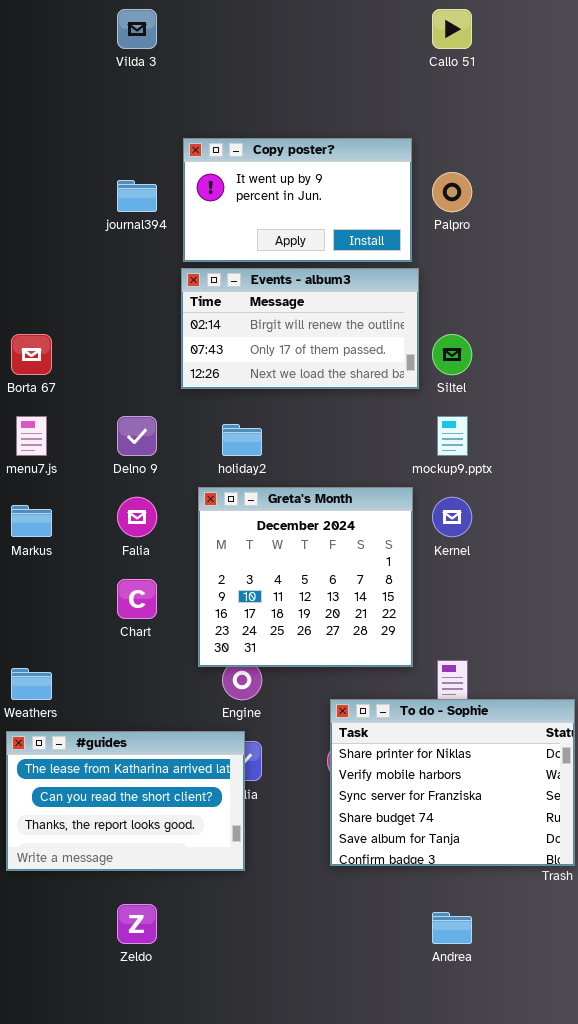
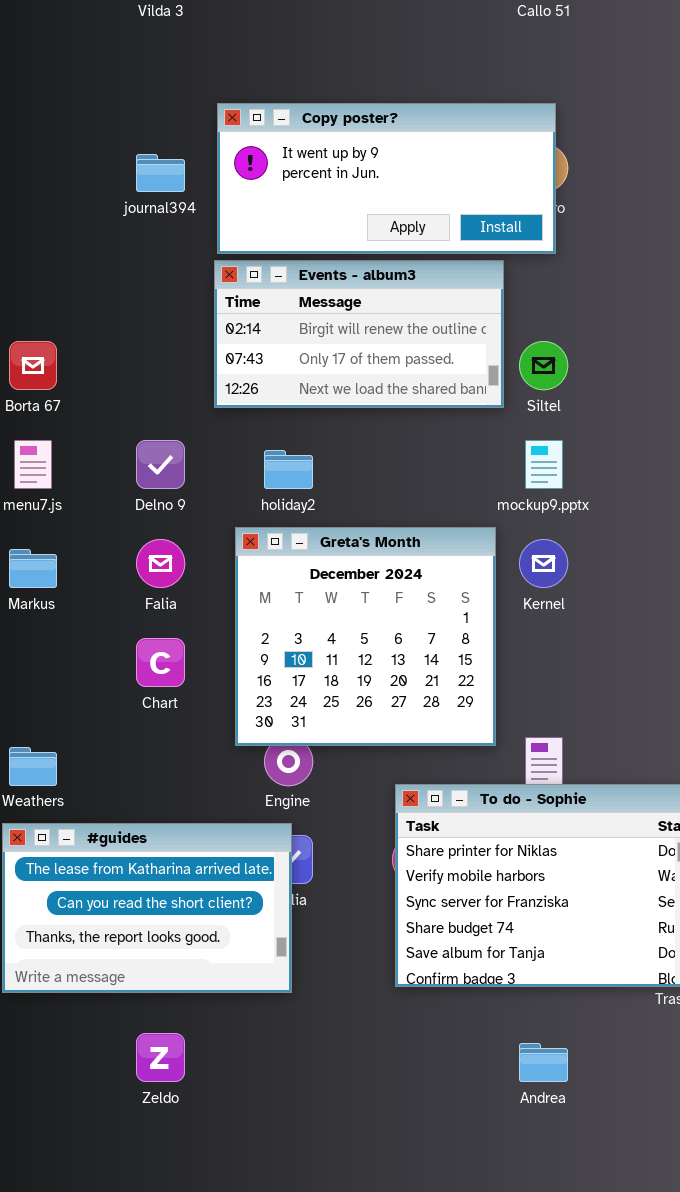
Copy poster?: [183,138,412,262] -> [217,103,556,254], resized

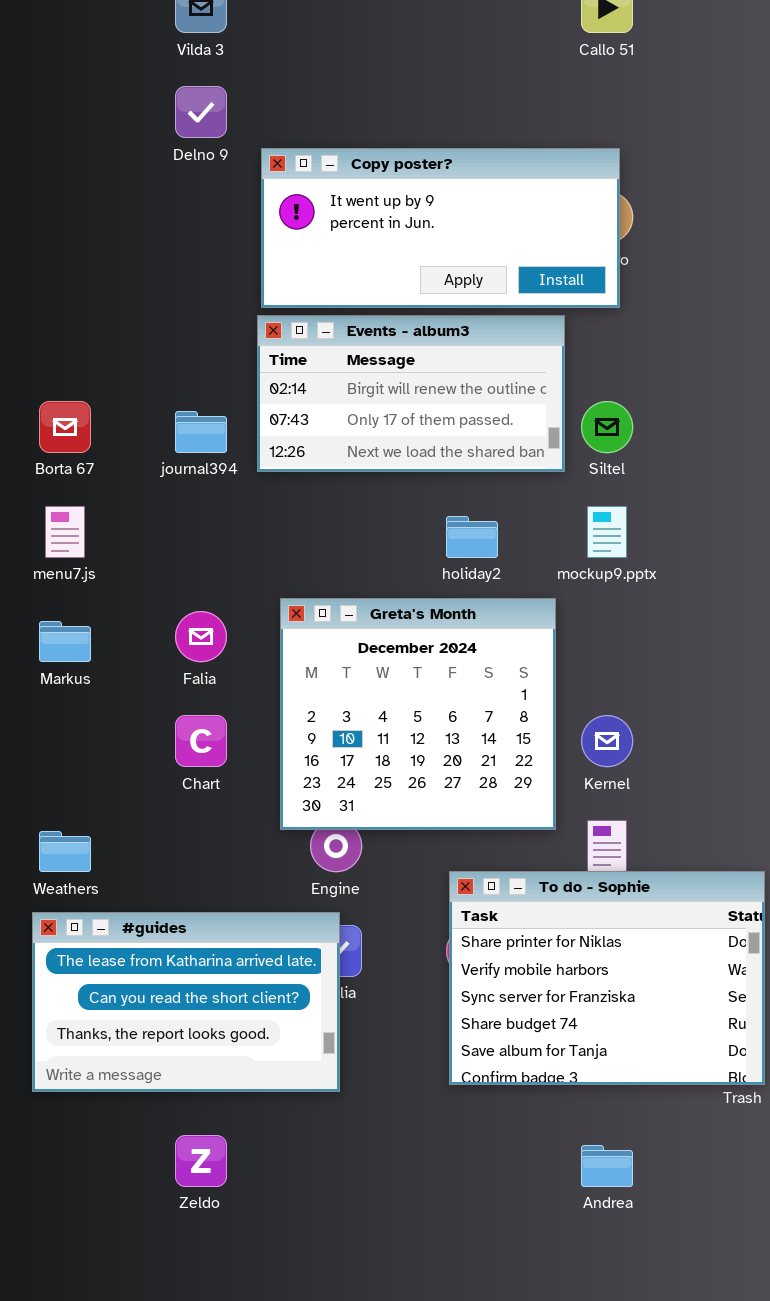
journal394: [136,154,185,192] -> [175,411,227,453], moved
Delno 9: [136,440,185,489] -> [175,86,227,138], moved
holiday2: [264,450,313,489] -> [446,516,498,558], moved
Kernel: [519,539,568,588] -> [581,715,633,767], moved

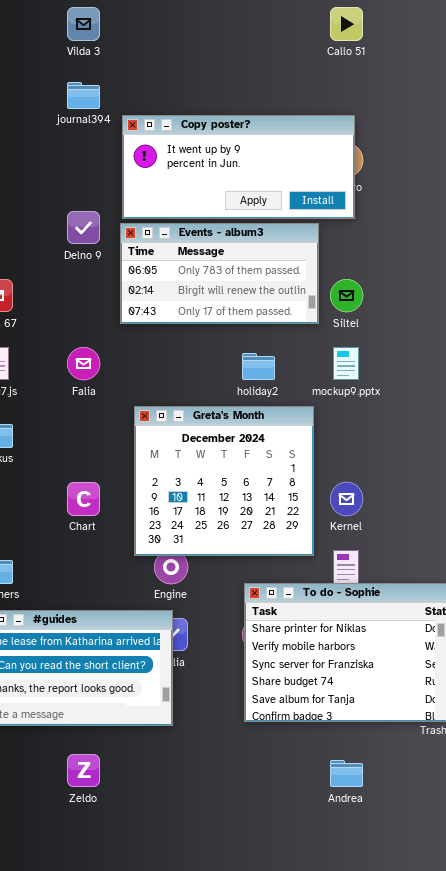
Delno 9: [175,86,227,138] -> [67,211,100,244], moved
Events - album3: [257,315,565,472] -> [120,223,319,324], scrolled up 1 row
journal394: [175,411,227,453] -> [67,82,100,109], moved
Falia: [175,611,227,662] -> [67,347,100,380], moved

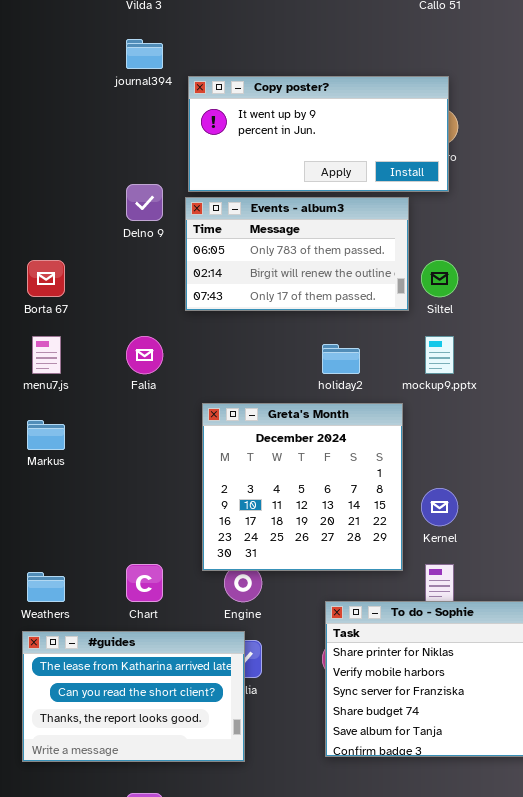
Chart: [67,482,100,516] -> [126,564,163,602], moved

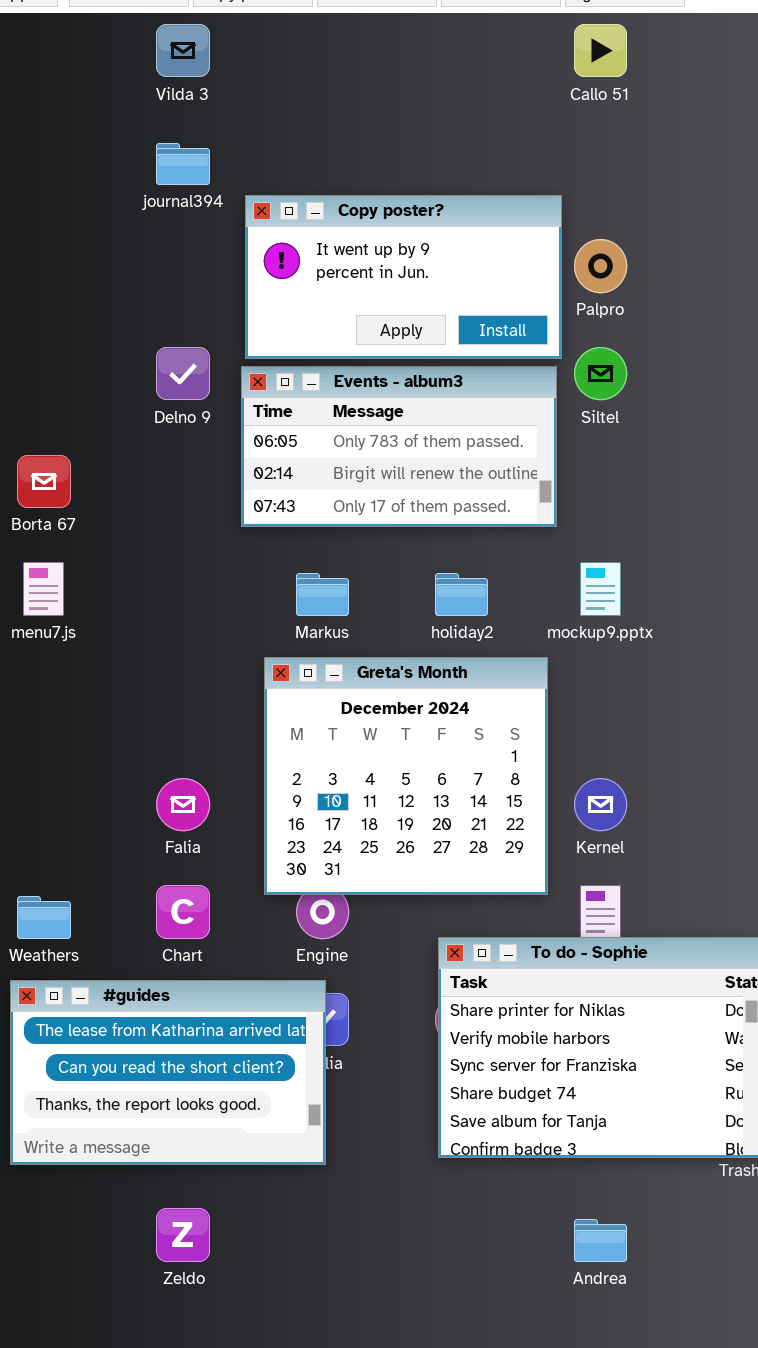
Copy poster?: [188,76,449,192] -> [245,195,562,359], resized
Siltel: [421,260,458,297] -> [574,347,627,400], moved
Falia: [126,336,163,374] -> [156,778,210,831], moved
Markus: [27,420,65,450] -> [296,573,349,616], moved

